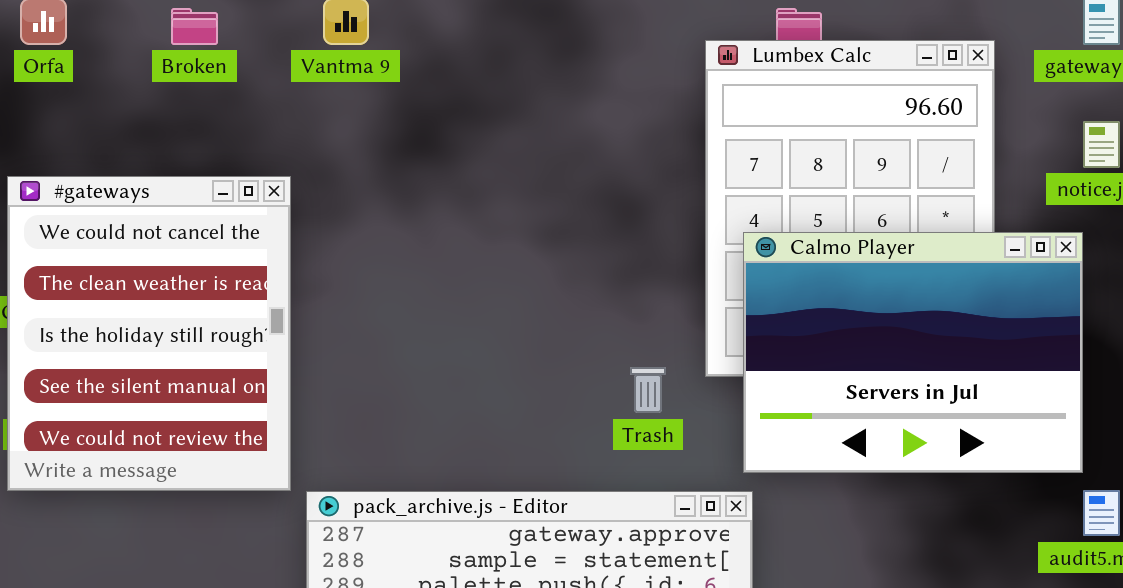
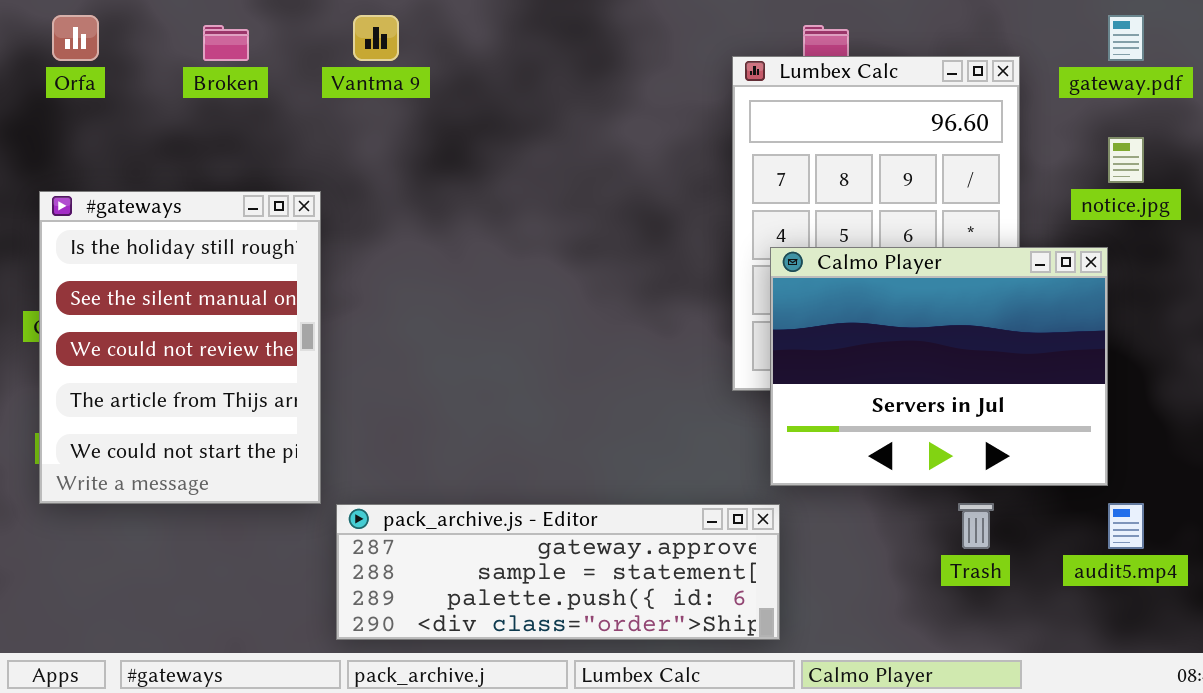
#gateways: [7,176,291,491] -> [39,191,321,504], scrolled down 2 rows
Trash: [630,367,666,413] -> [958,503,994,549], moved

